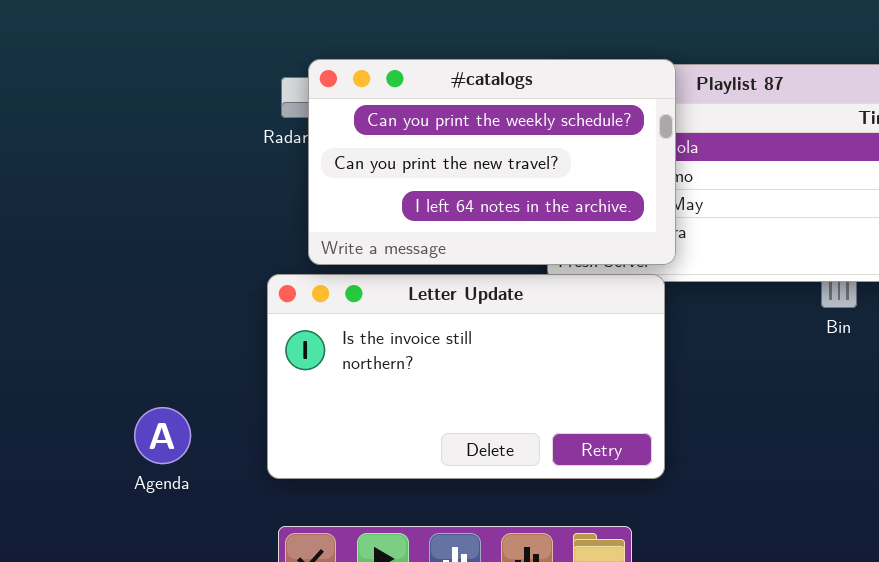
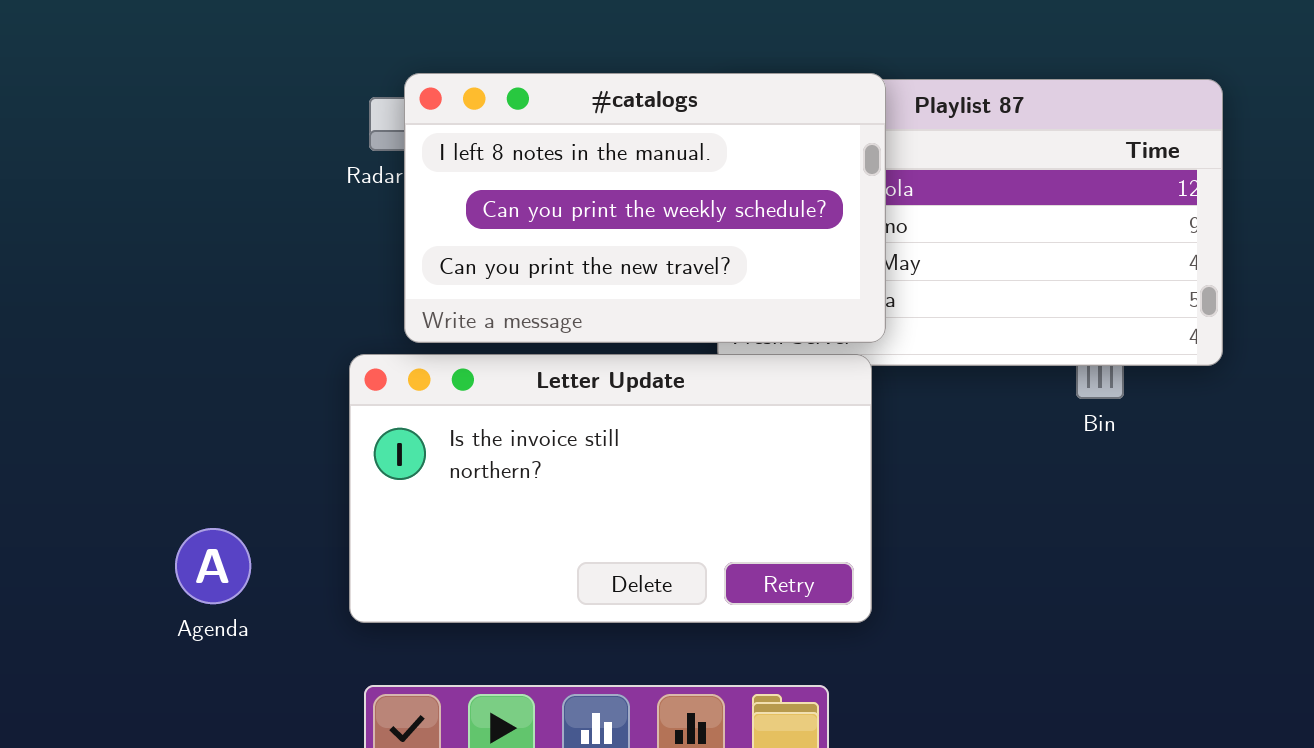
#catalogs: [308,59,676,265] -> [404,73,886,343], scrolled up 1 row

